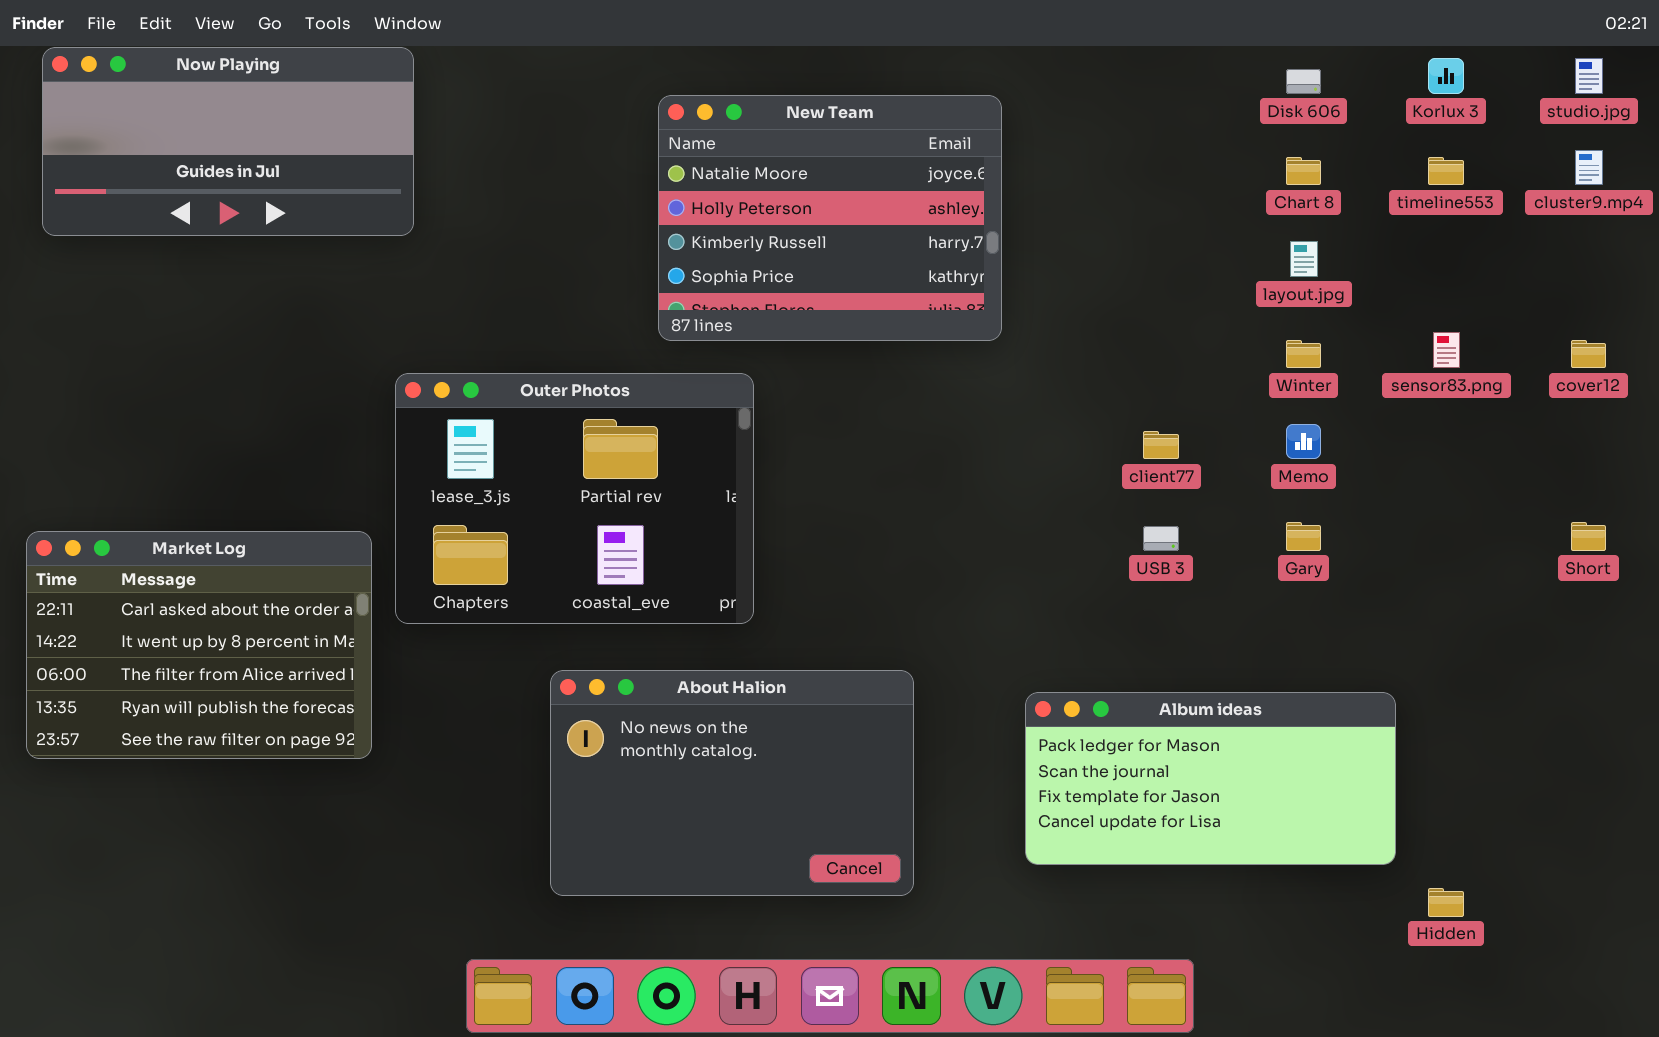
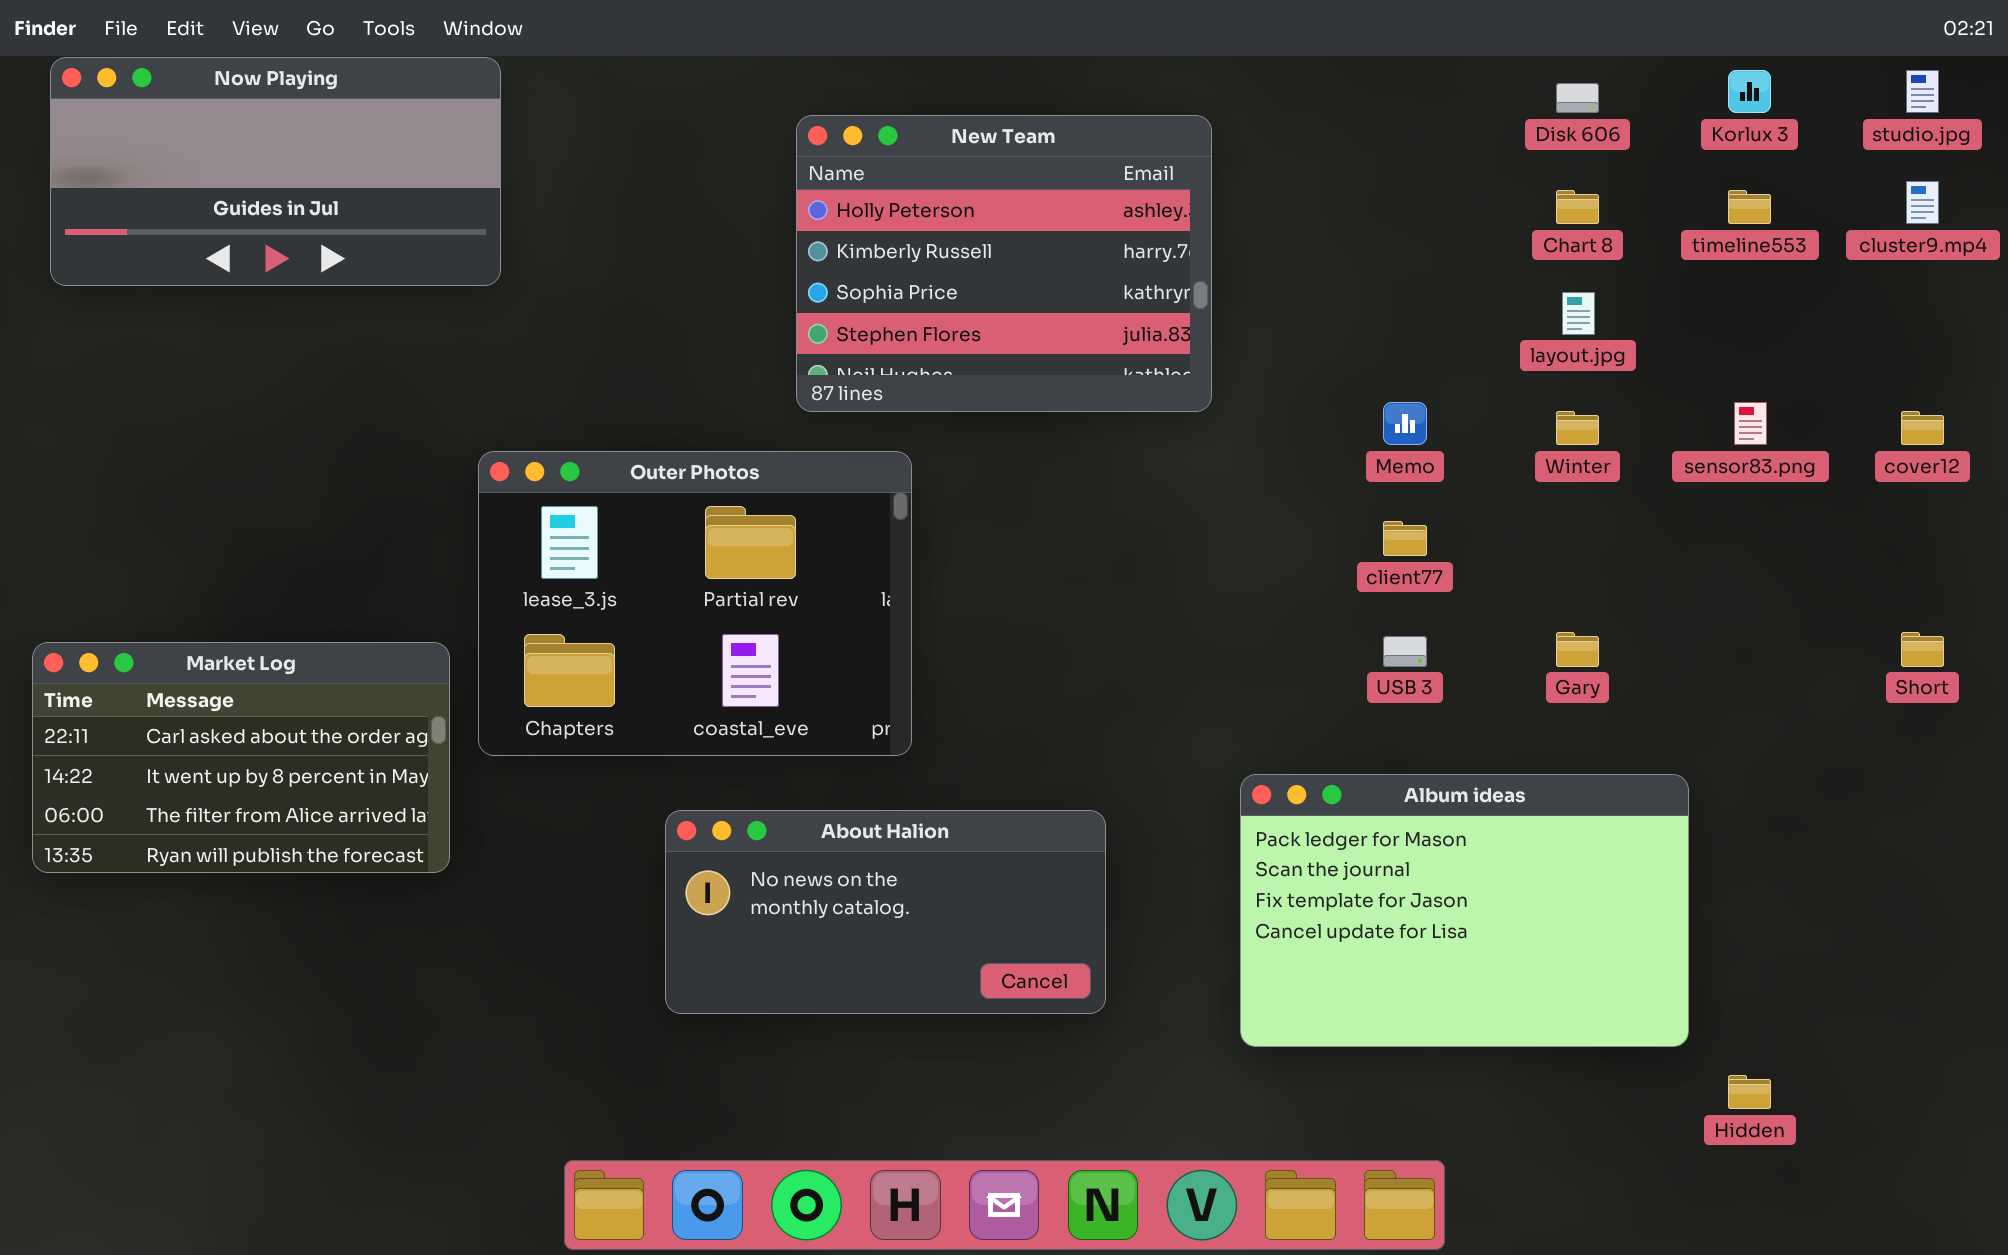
New Team: [658,95,1002,341] -> [796,115,1212,412], scrolled down 1 row
Memo: [1286,424,1321,459] -> [1383,402,1427,445], moved
Market Log: [26,531,372,759] -> [32,642,450,873], resized
About Halion: [550,670,914,896] -> [665,810,1106,1014], resized
Album ideas: [1025,692,1396,865] -> [1240,774,1689,1047], resized

